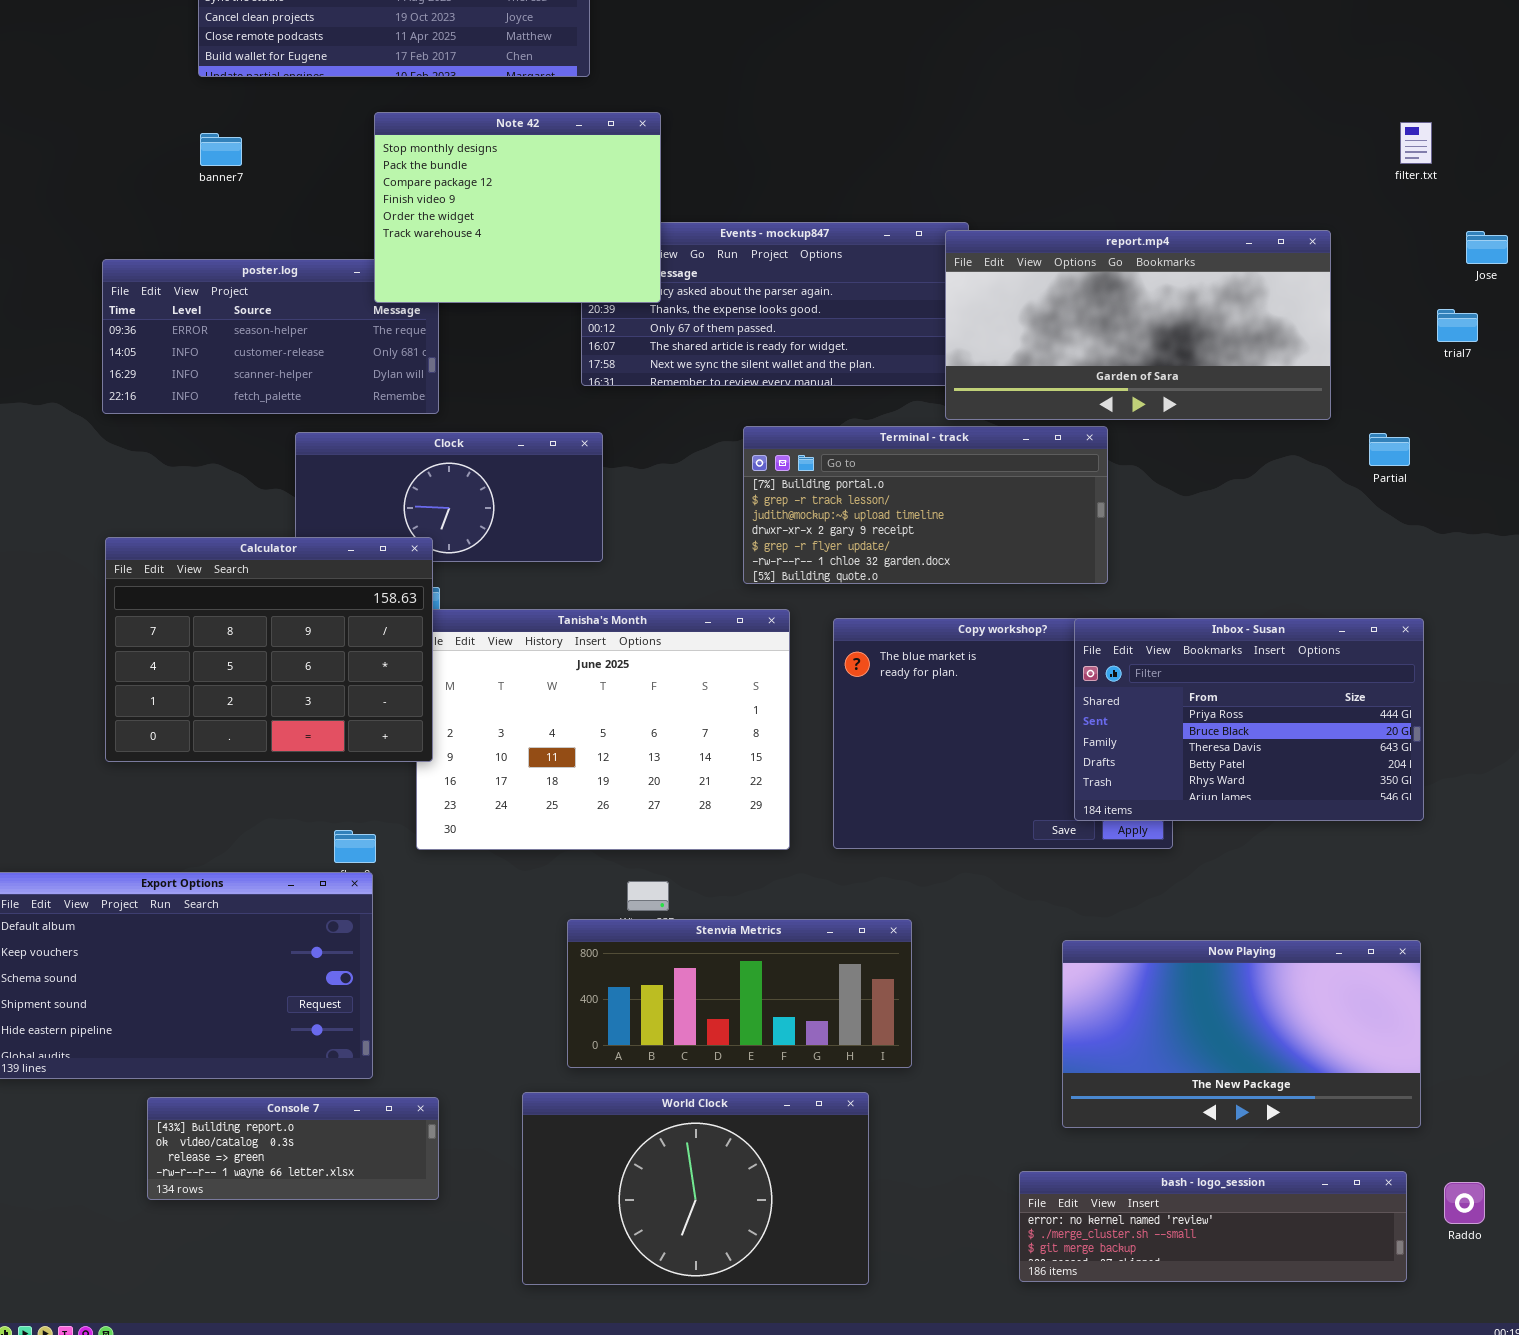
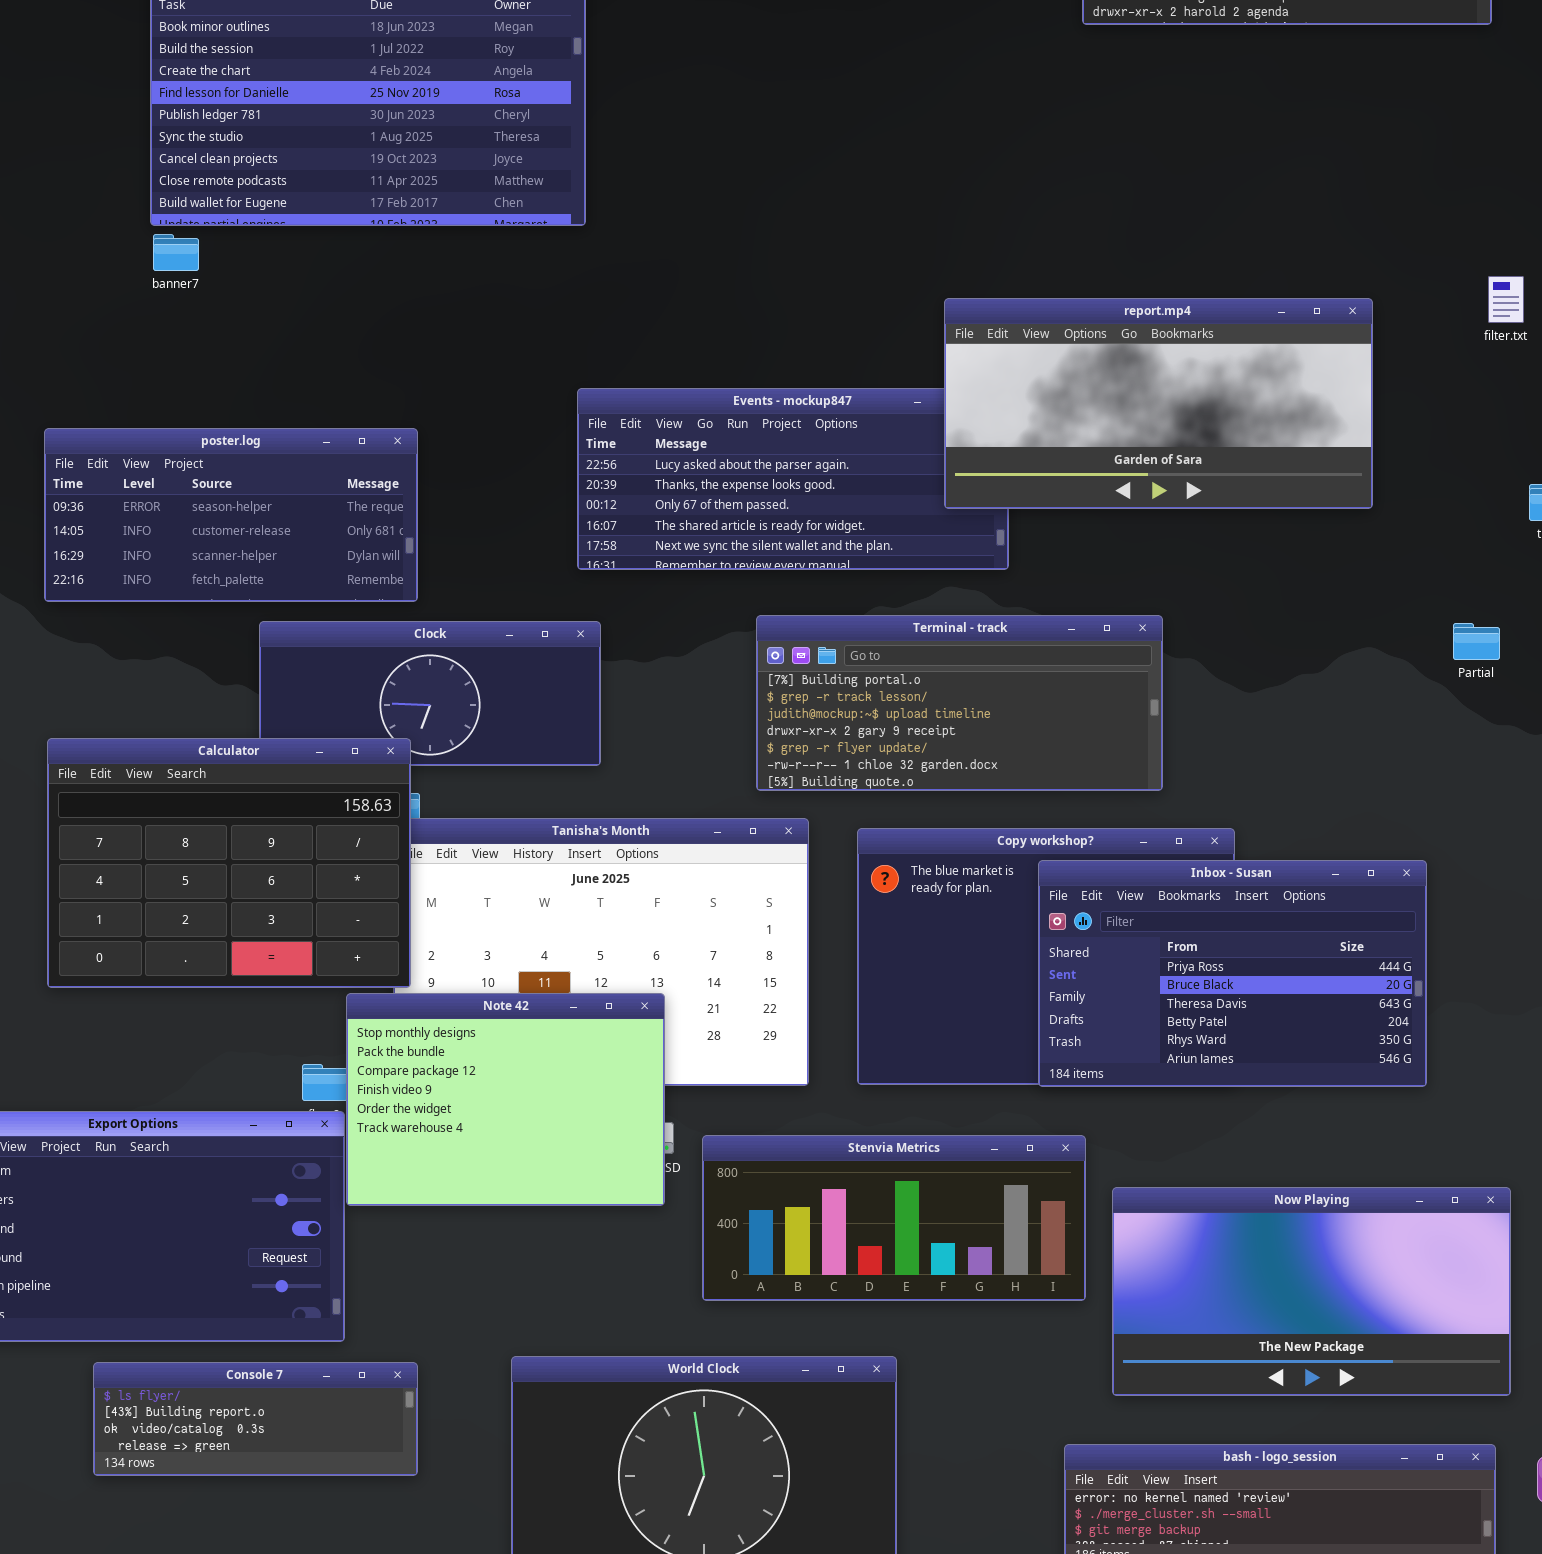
Note 42: [374,112,661,303] -> [346,993,665,1206], moved
banner7: [200,133,242,166] -> [153,234,199,271], moved
report.mp4: [945,230,1331,420] -> [944,298,1373,509], moved
Inbox - Susan: [1074,618,1424,821] -> [1038,860,1427,1087], moved
Stenvia Metrics: [567,919,912,1068] -> [702,1135,1086,1301], moved
Console 7: [147,1097,439,1200] -> [93,1362,418,1476], scrolled up 1 row

